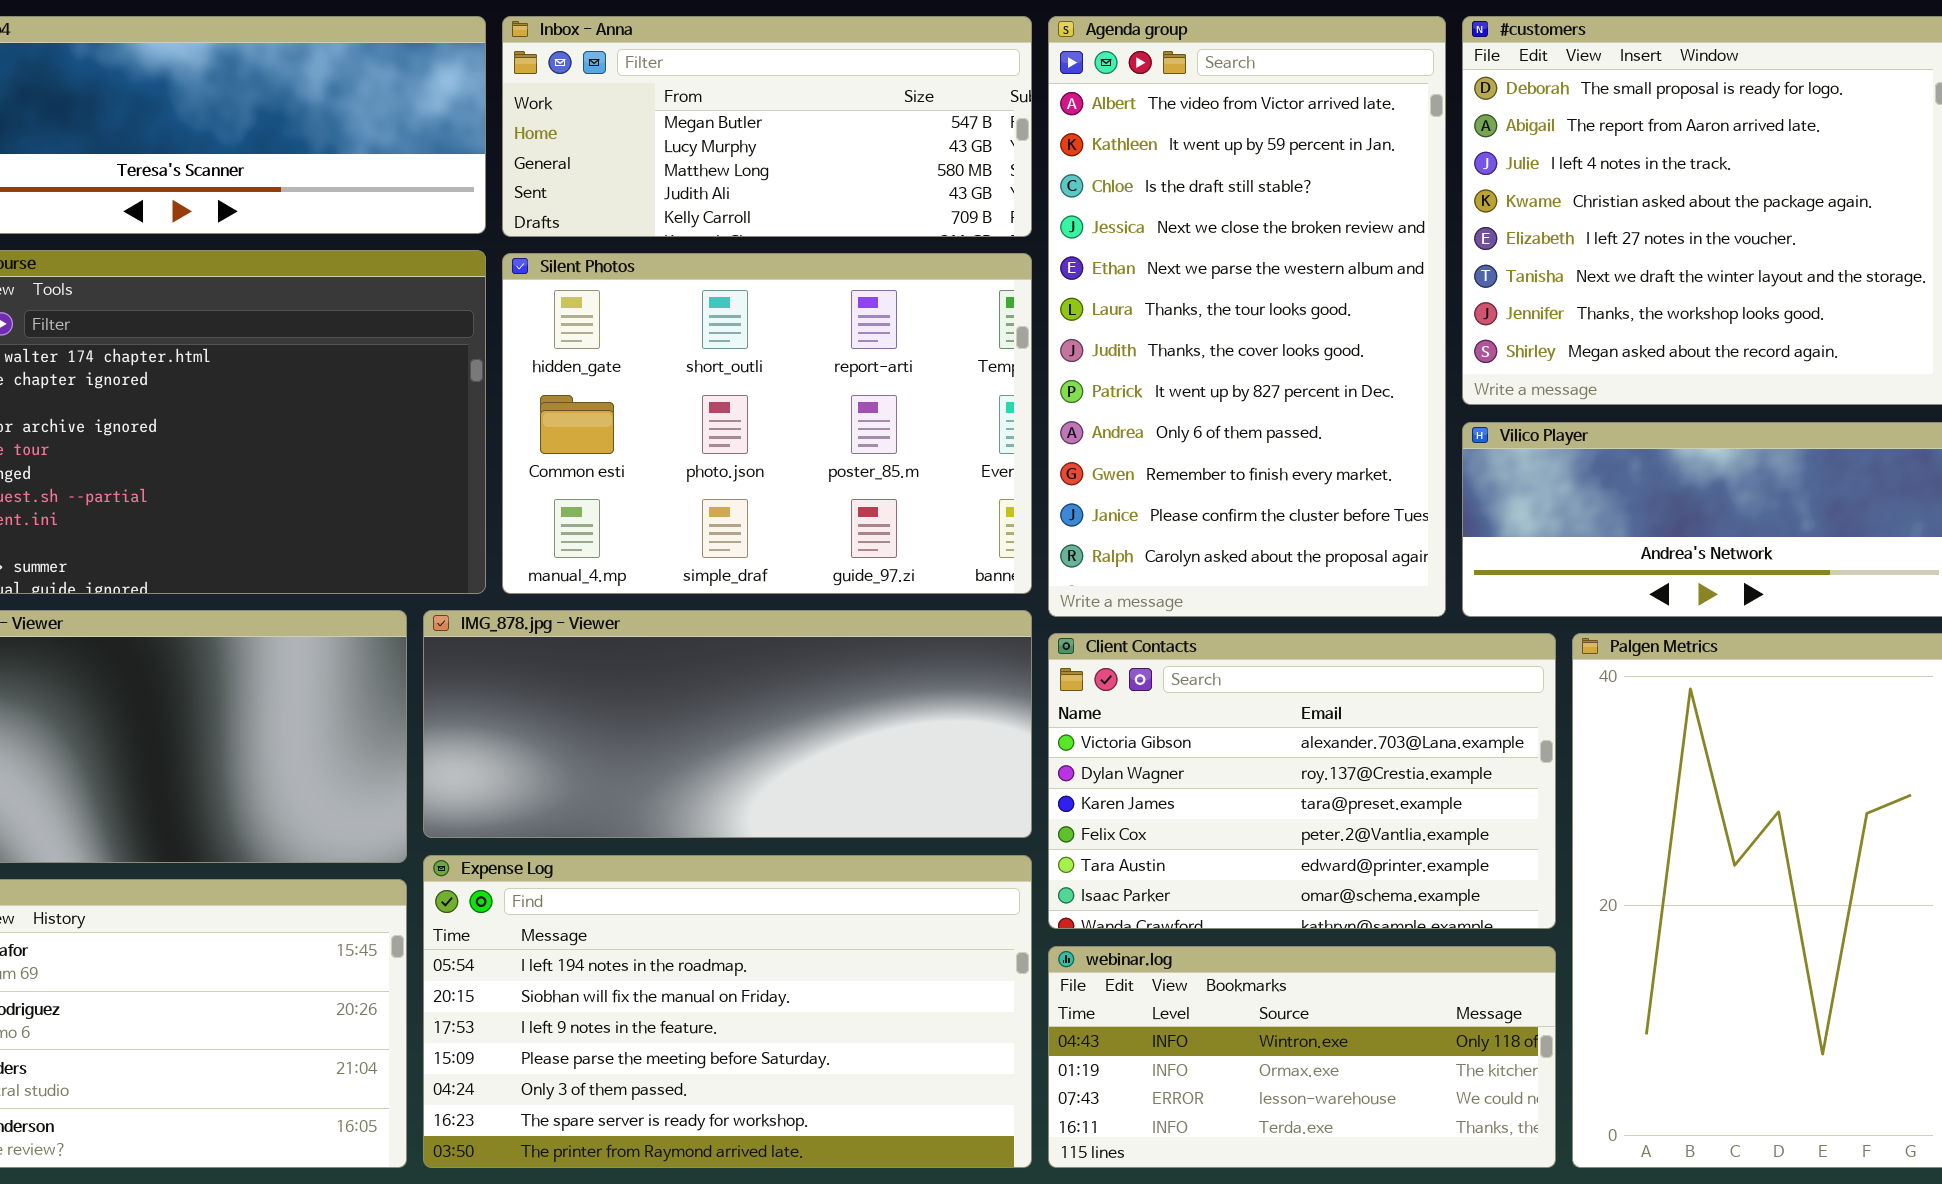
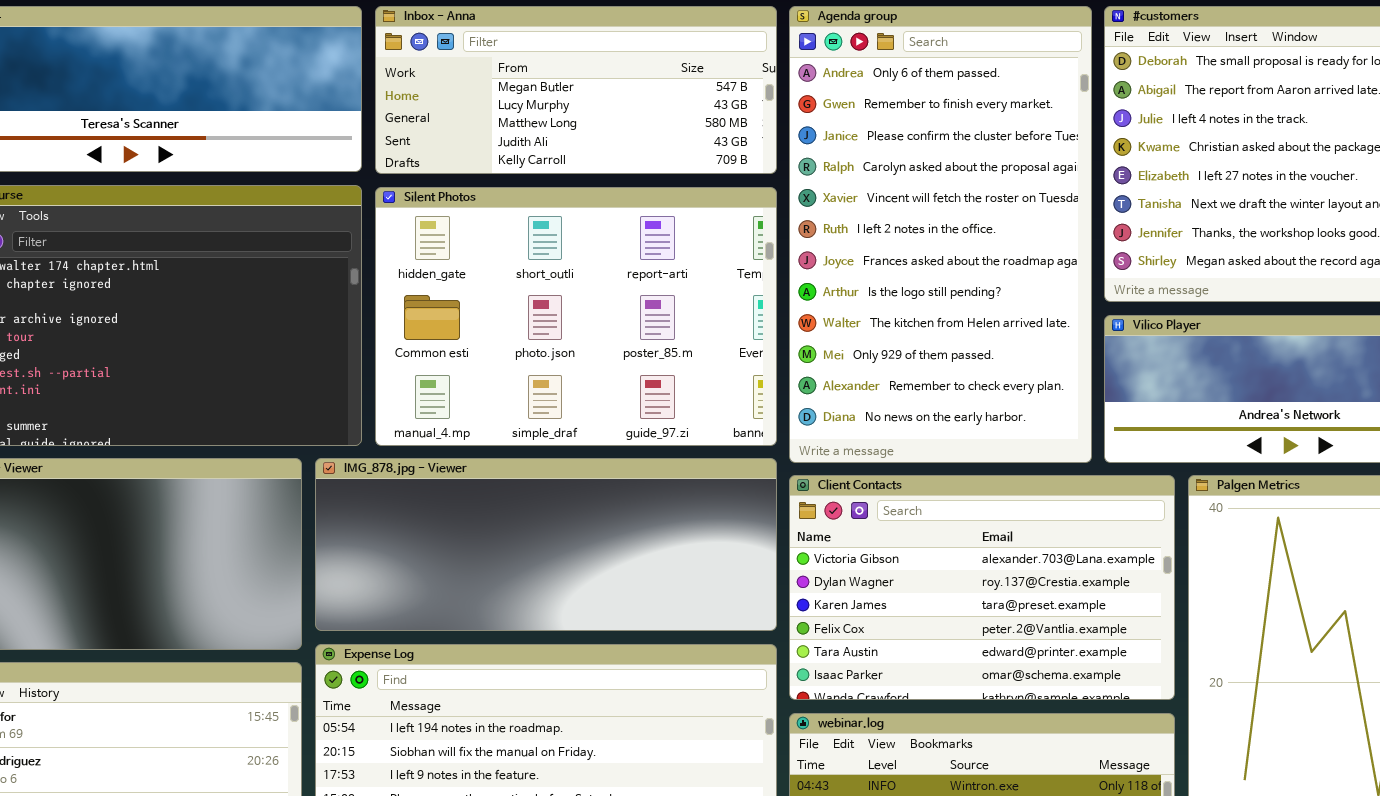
Agenda group: [1048,16,1446,617] -> [789,6,1092,463], scrolled down 8 rows

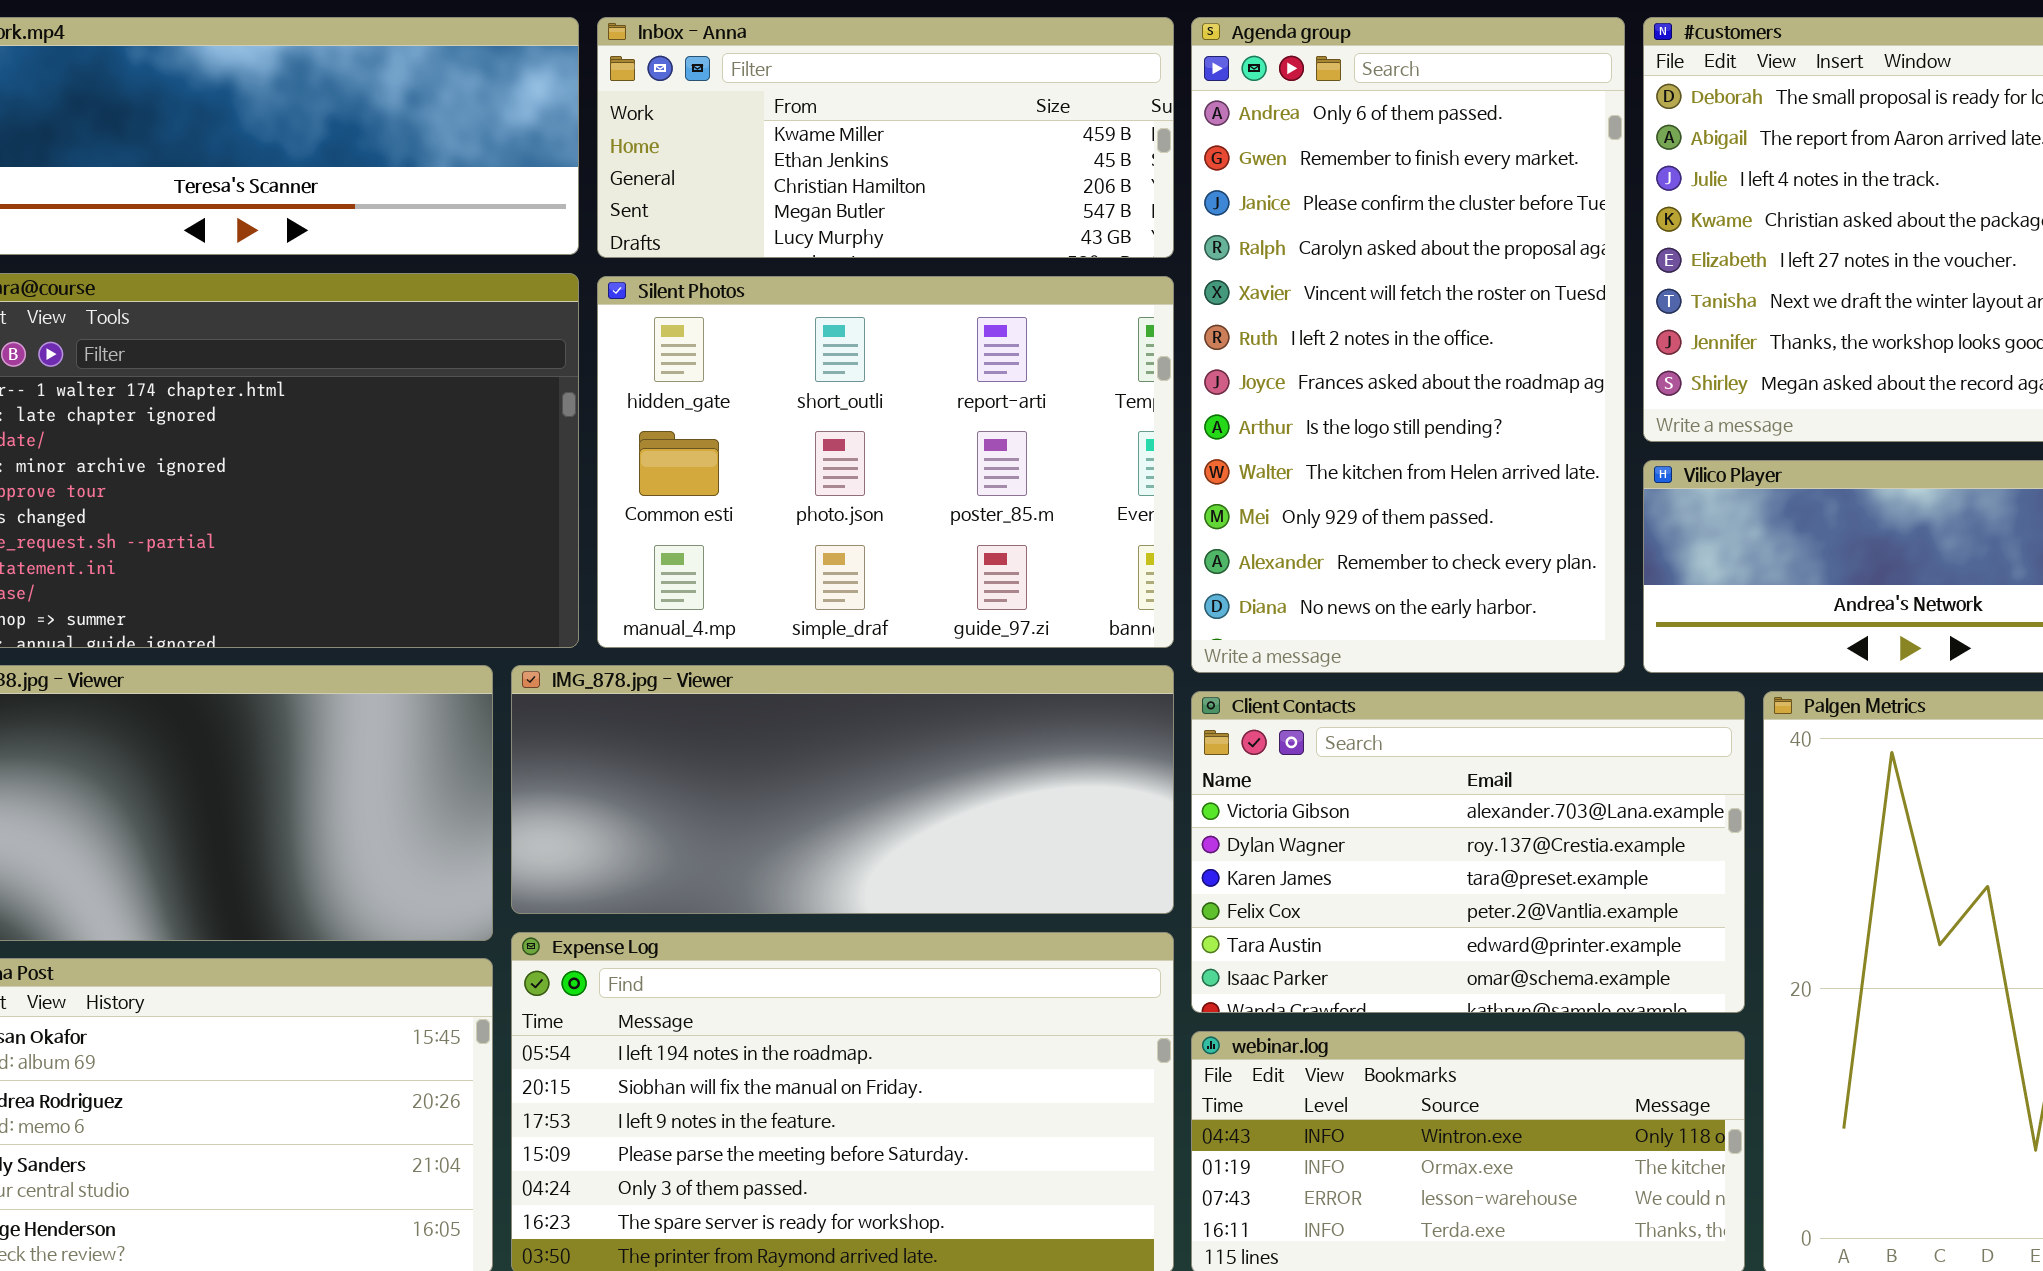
Inbox - Anna: [375,6,777,174] -> [597,17,1174,258], scrolled up 3 rows

